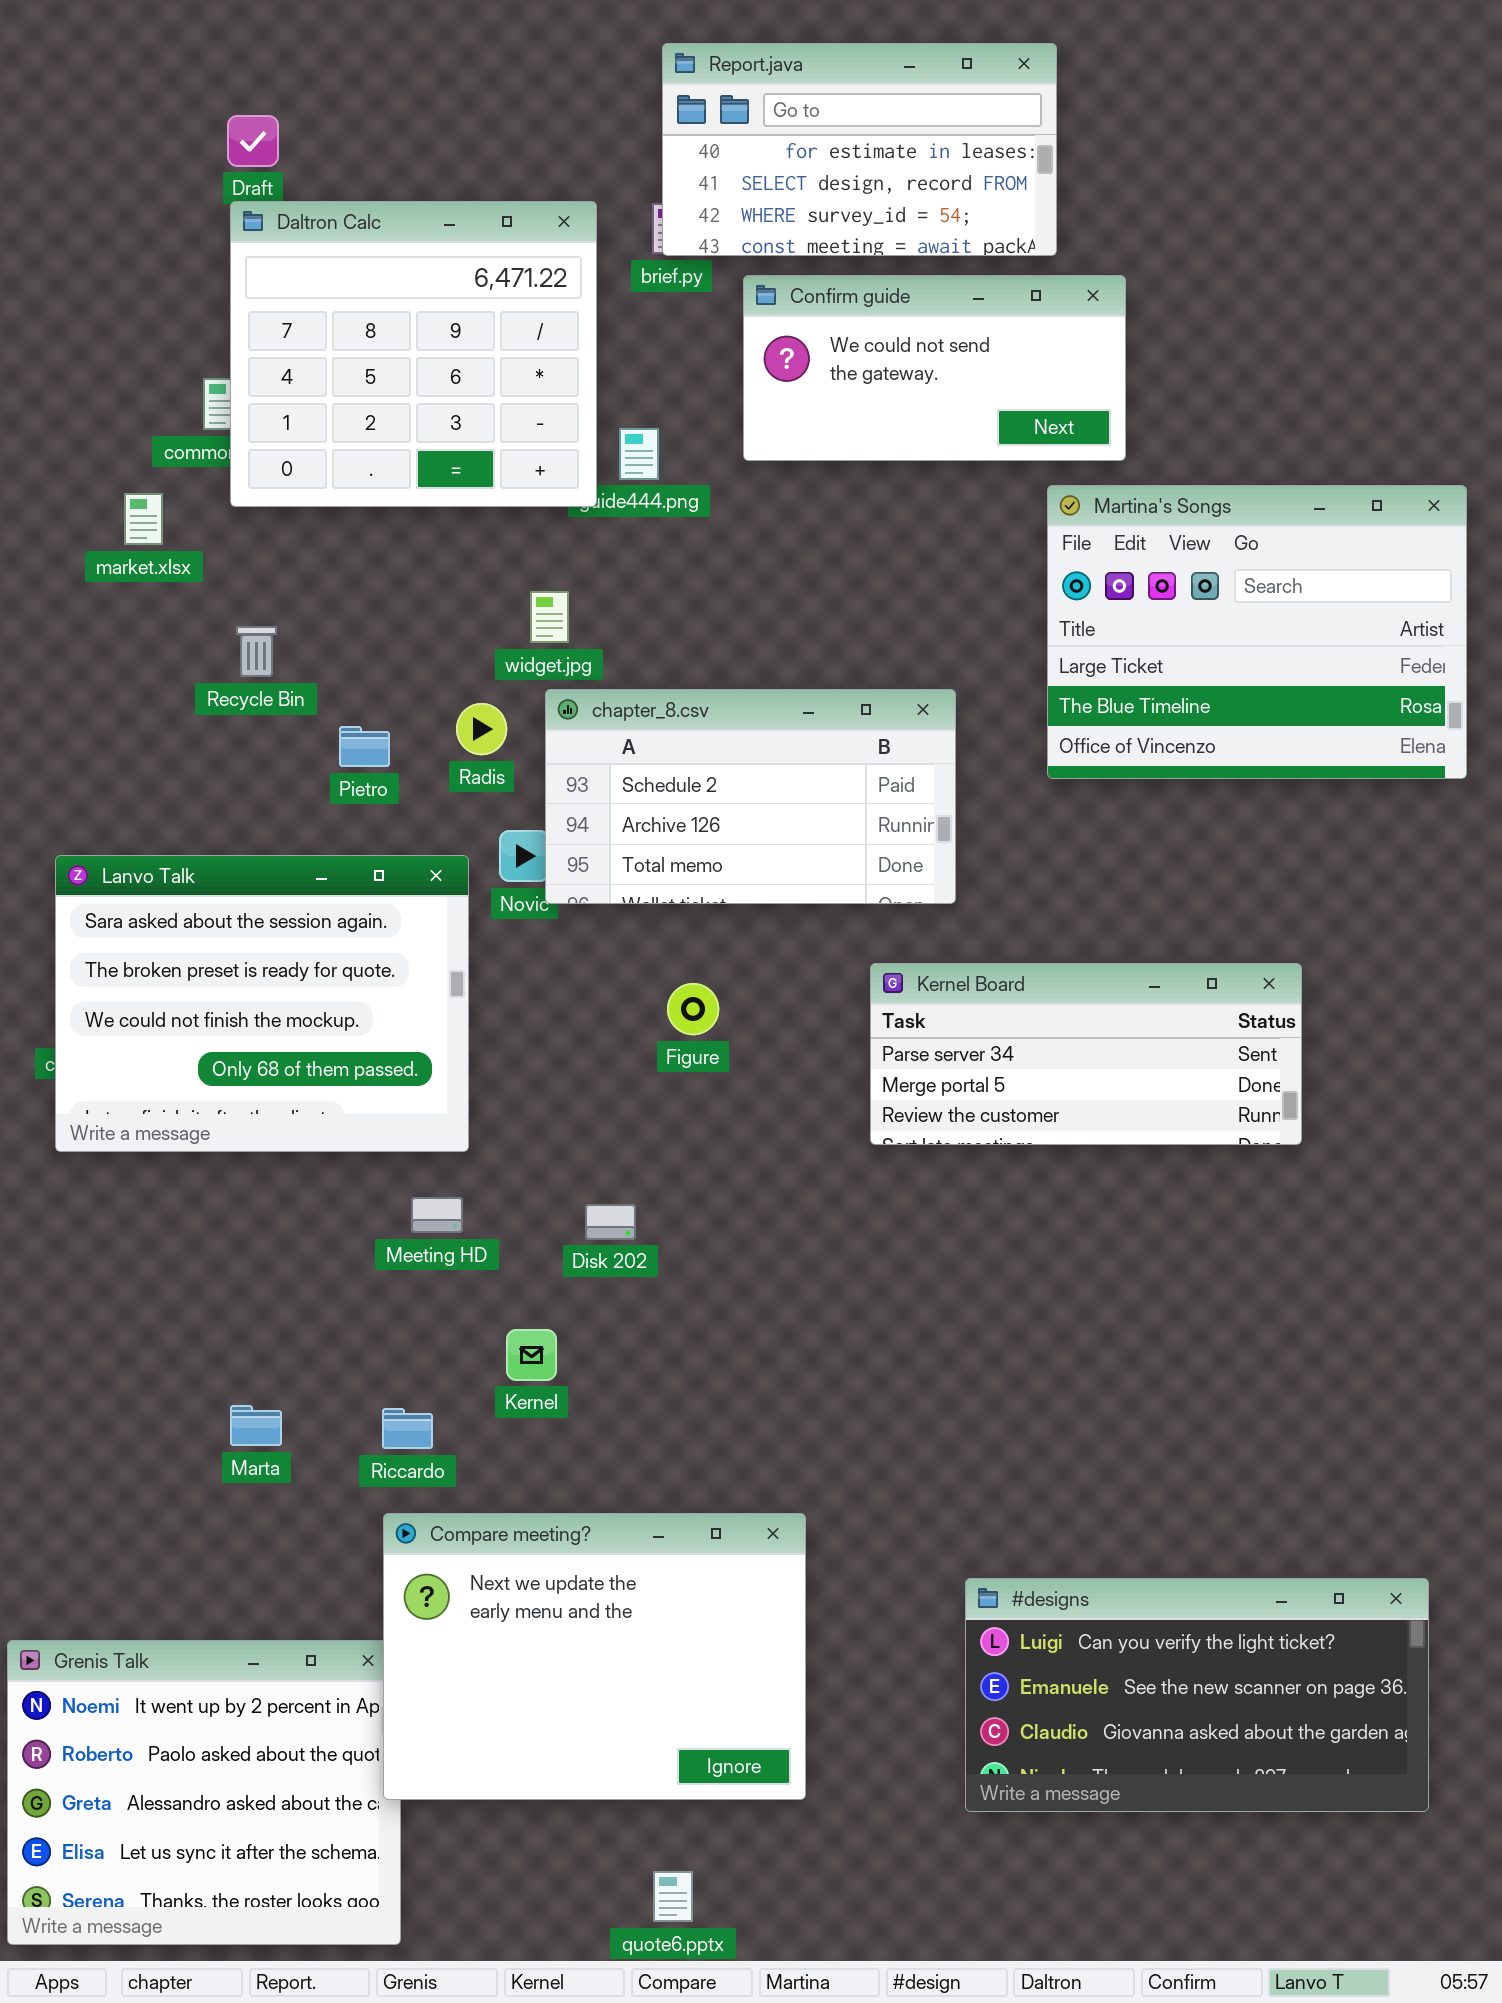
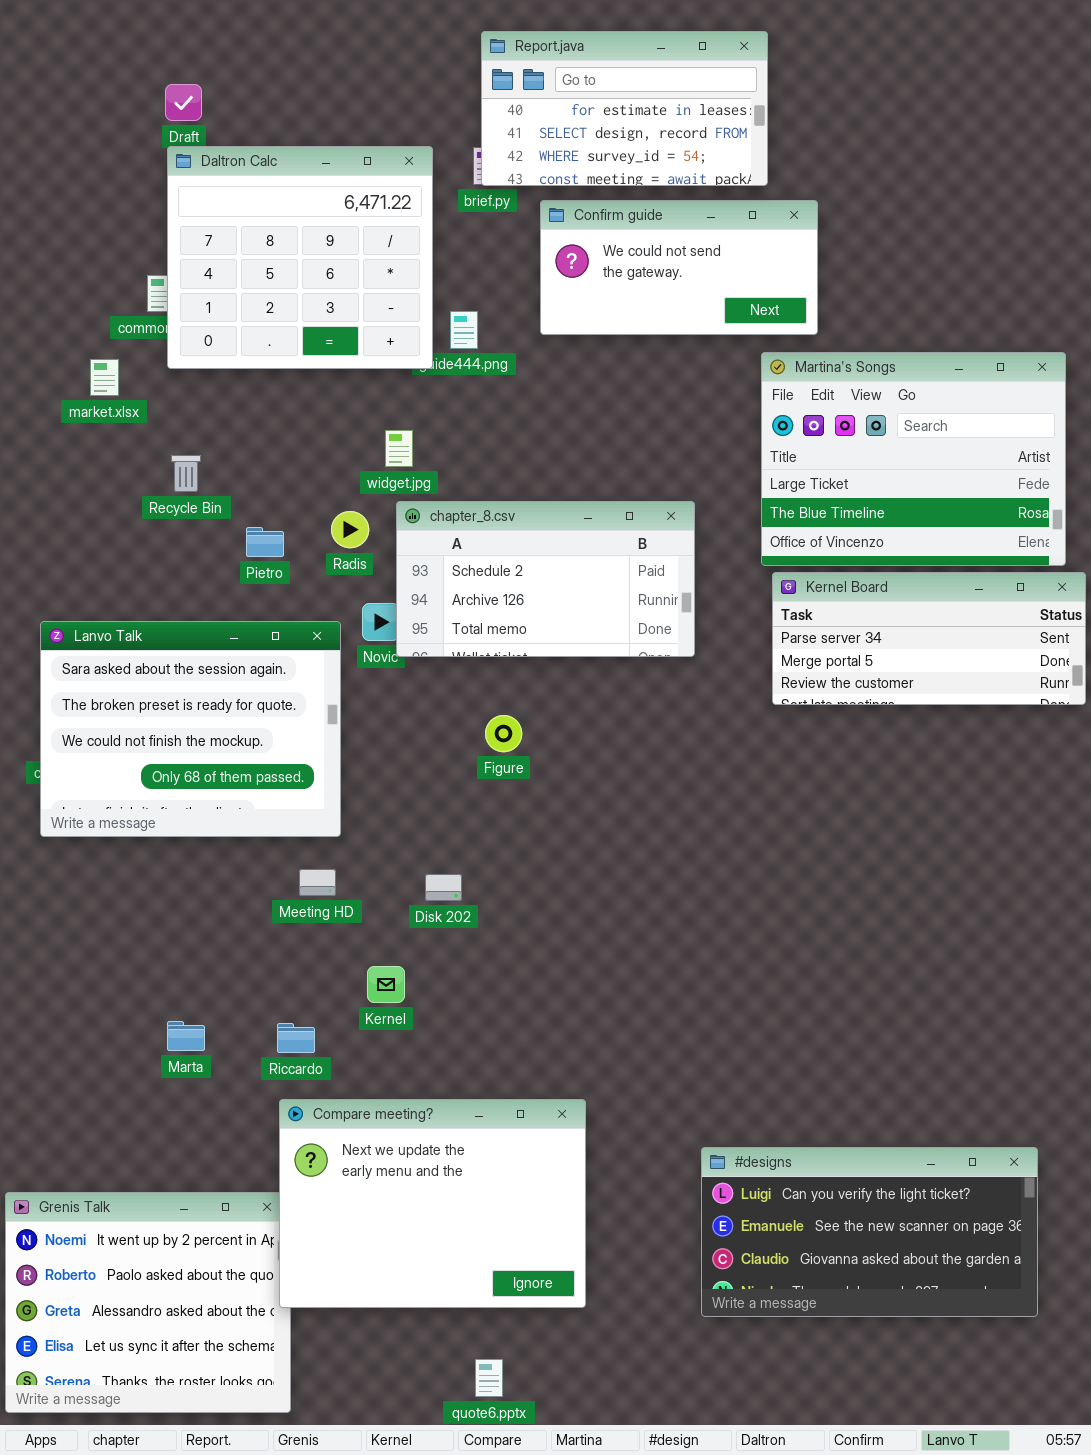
Kernel Board: [870,963,1302,1145] -> [772,572,1086,705], moved

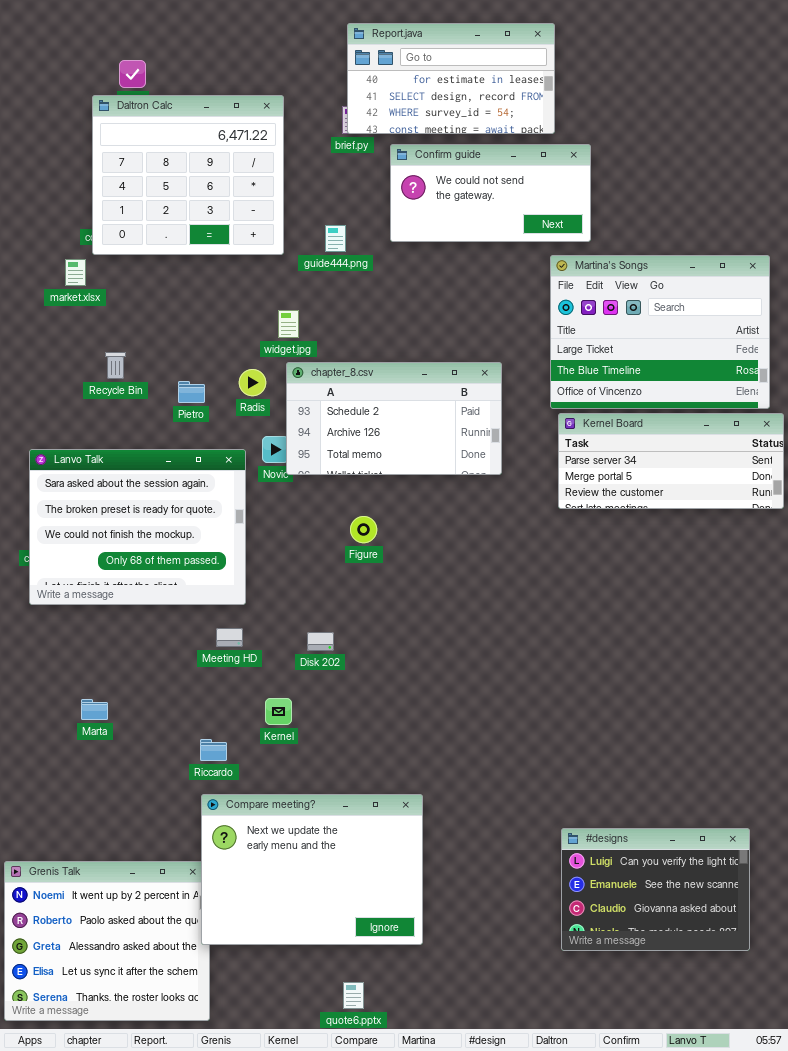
Daltron Calc: [167,146,433,369] -> [92,95,284,255], moved
Recycle Bin: [171,455,201,492] -> [105,352,126,379], moved
Marta: [167,1021,205,1051] -> [81,699,108,720], moved
#designs: [701,1147,1038,1317] -> [561,828,750,951], resized

